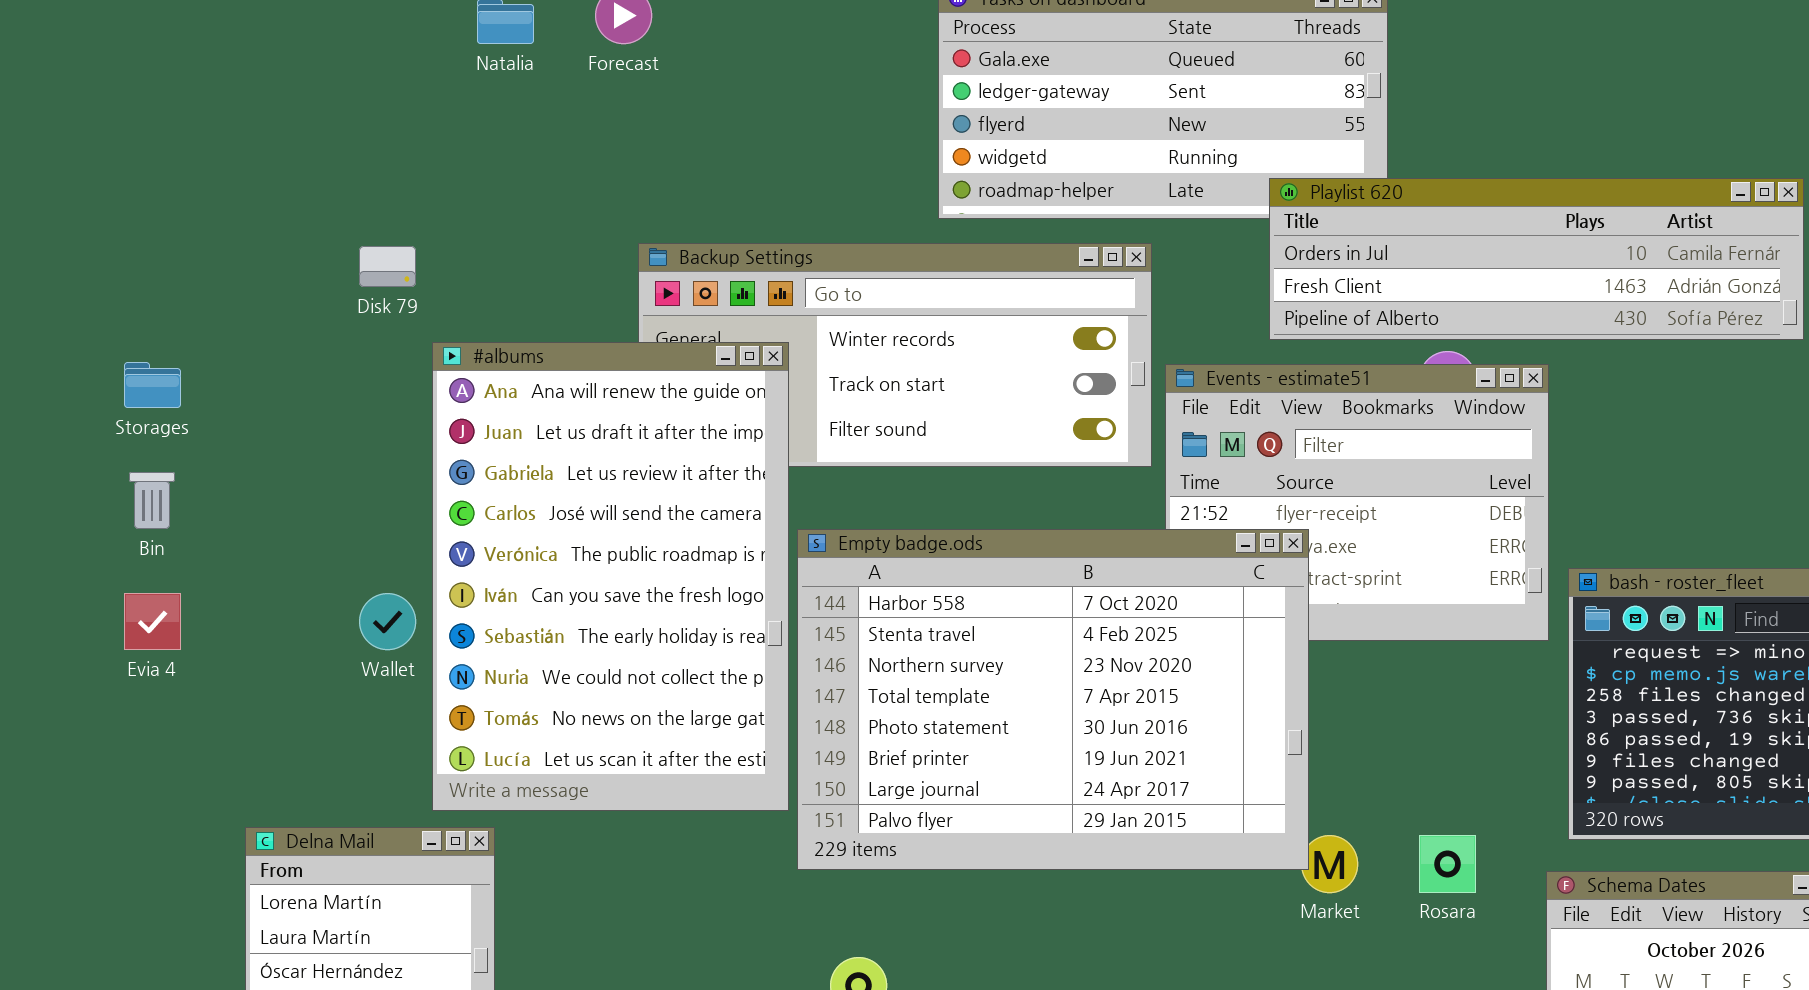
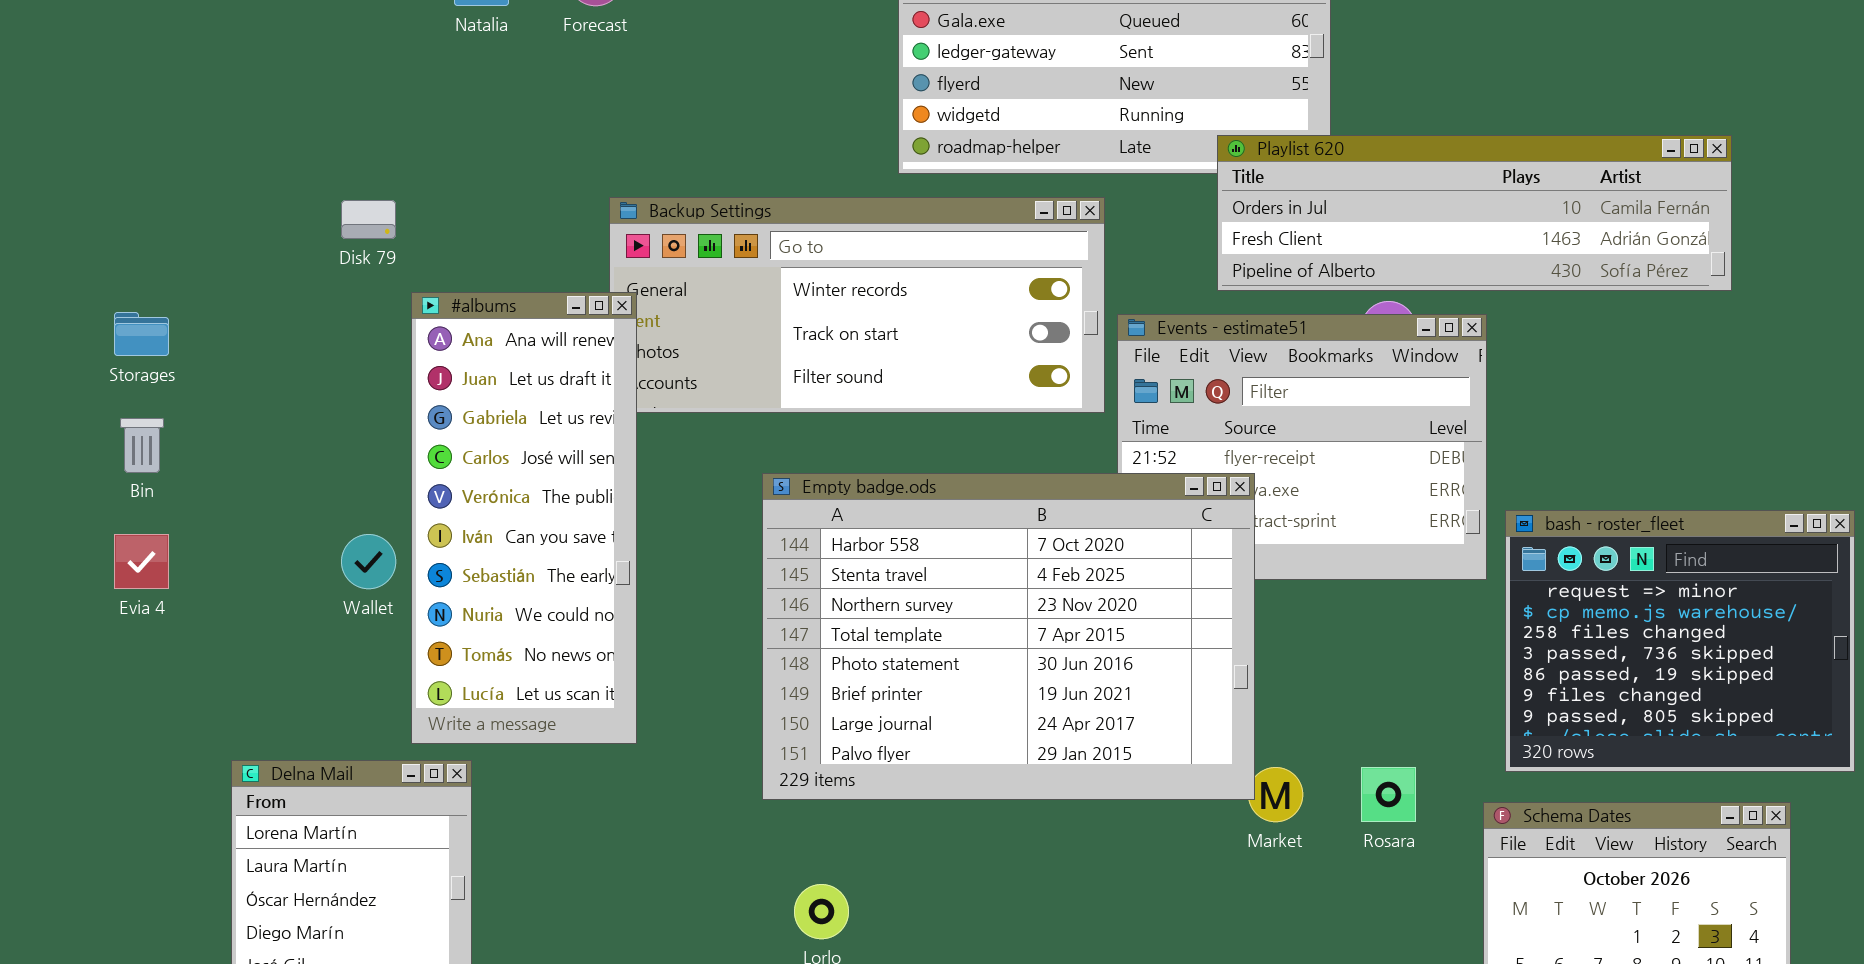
#albums: [432,342,789,811] -> [411,292,637,744], resized

